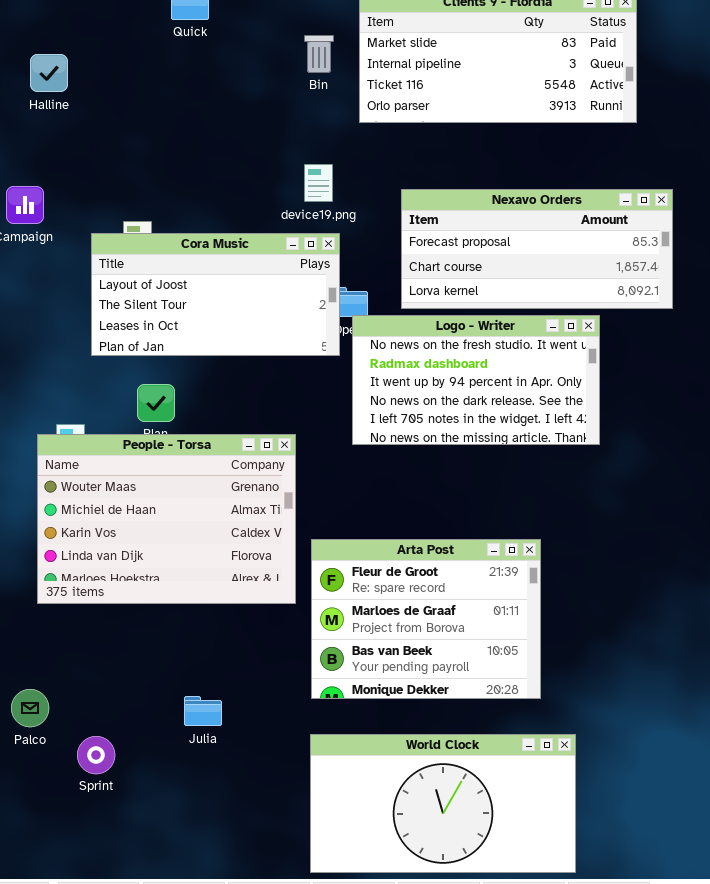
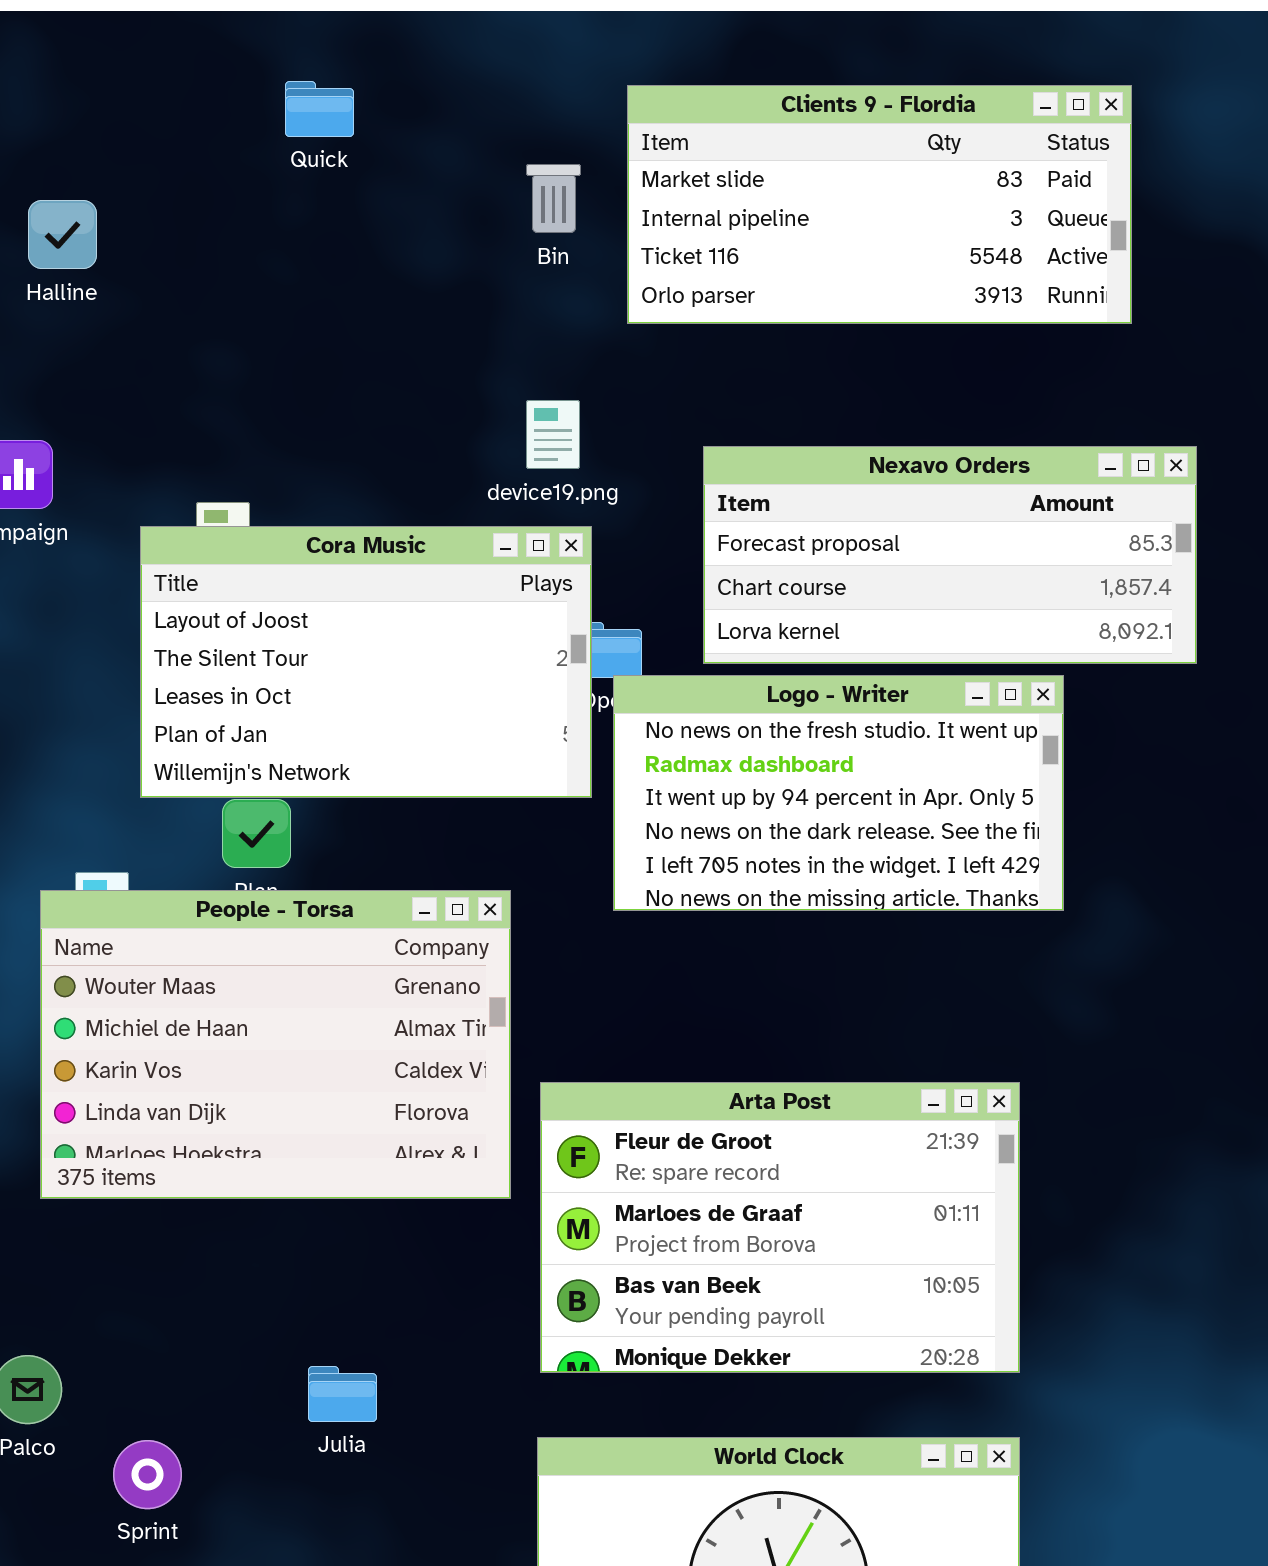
Cora Music: [91,233,340,356] -> [140,526,592,798], resized
Arta Post: [311,539,541,699] -> [540,1082,1020,1373], resized

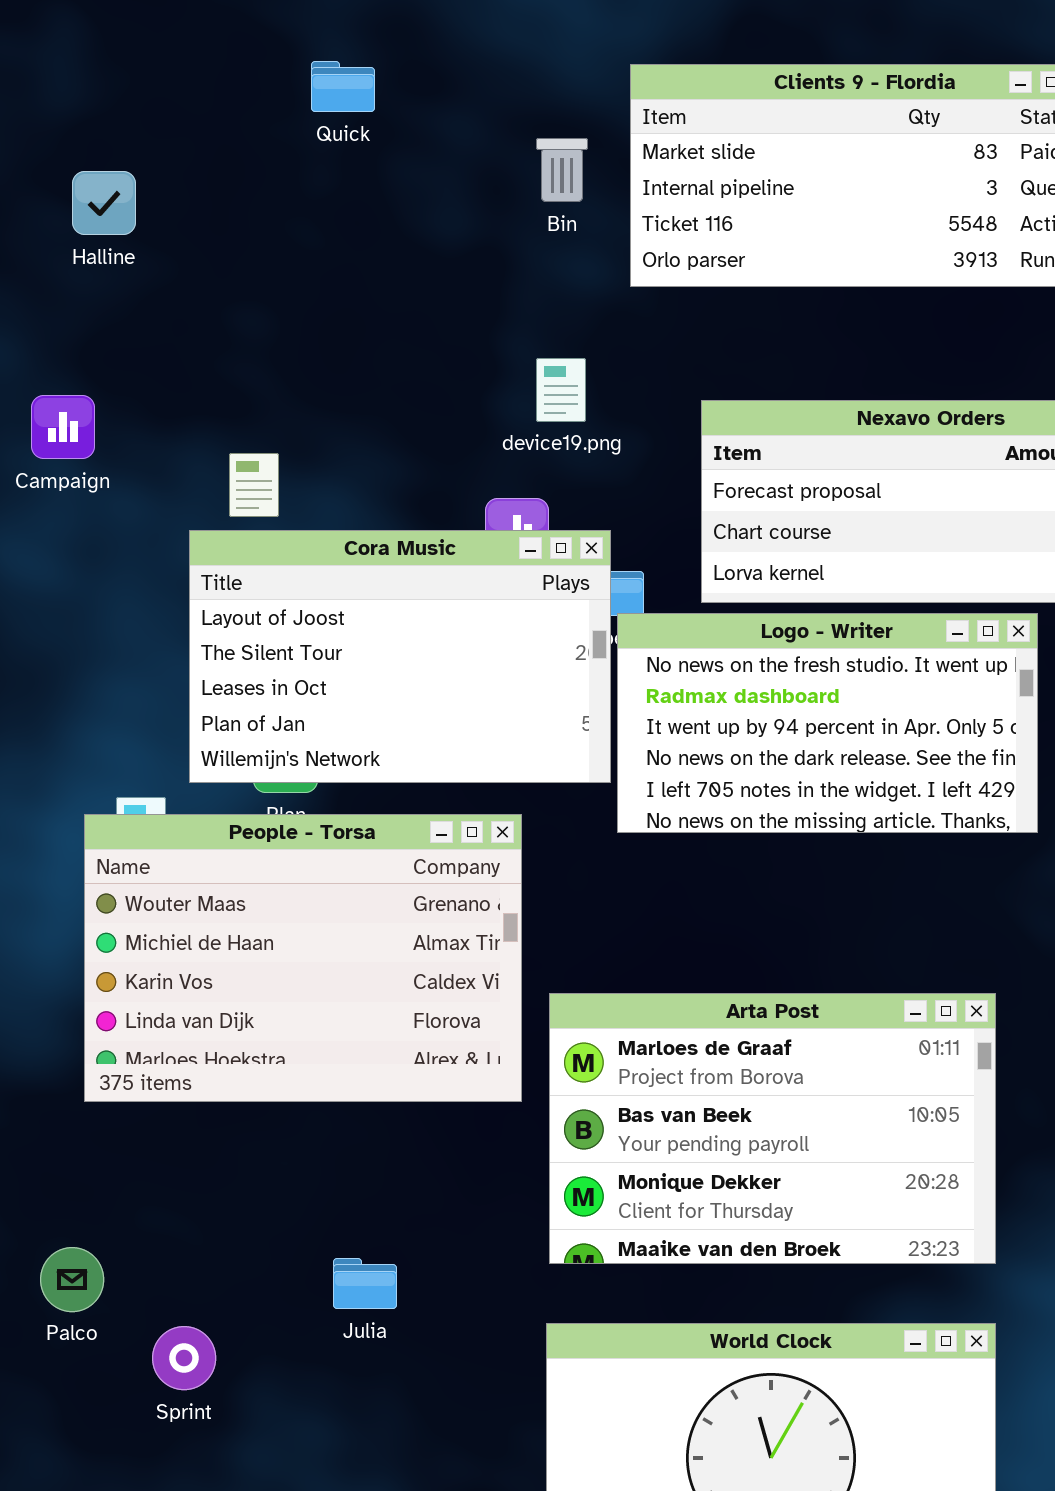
Cora Music: [140,526,592,798] -> [189,530,611,783], moved
Arta Post: [540,1082,1020,1373] -> [549,993,996,1264], scrolled down 1 row

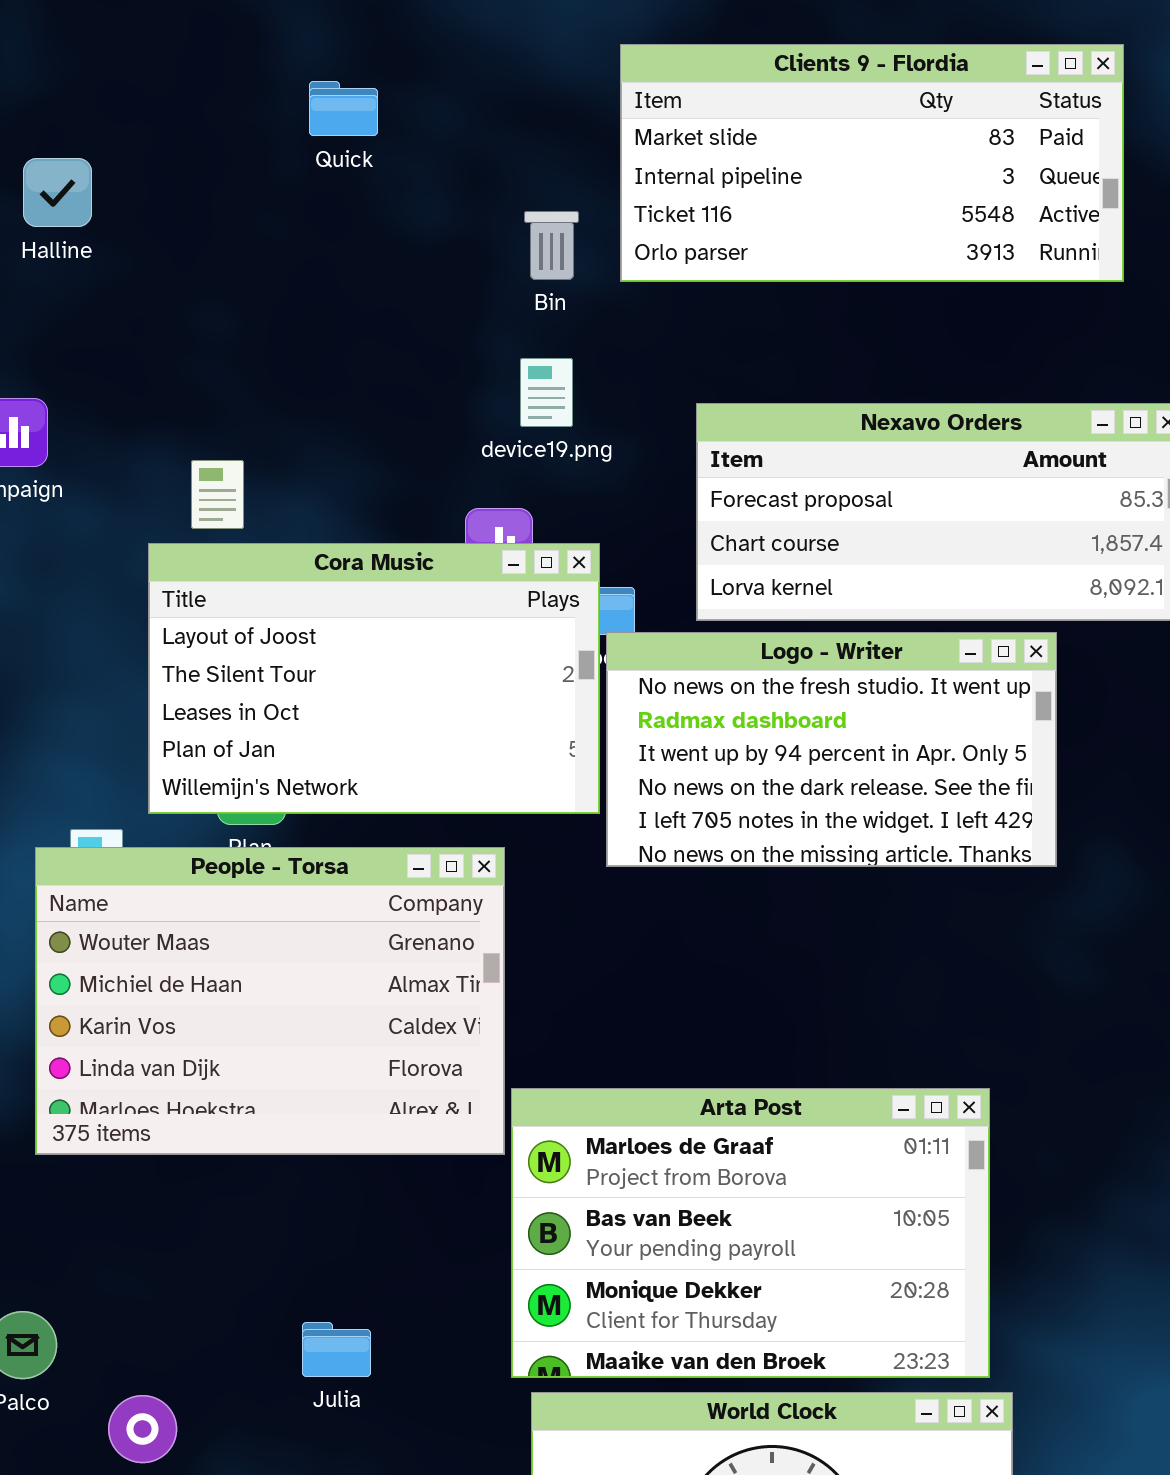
Quick: [311,61,375,112] -> [309,81,378,136], moved
Bin: [536,138,588,202] -> [524,211,579,280], moved
Arta Post: [549,993,996,1264] -> [511,1088,990,1378], moved

